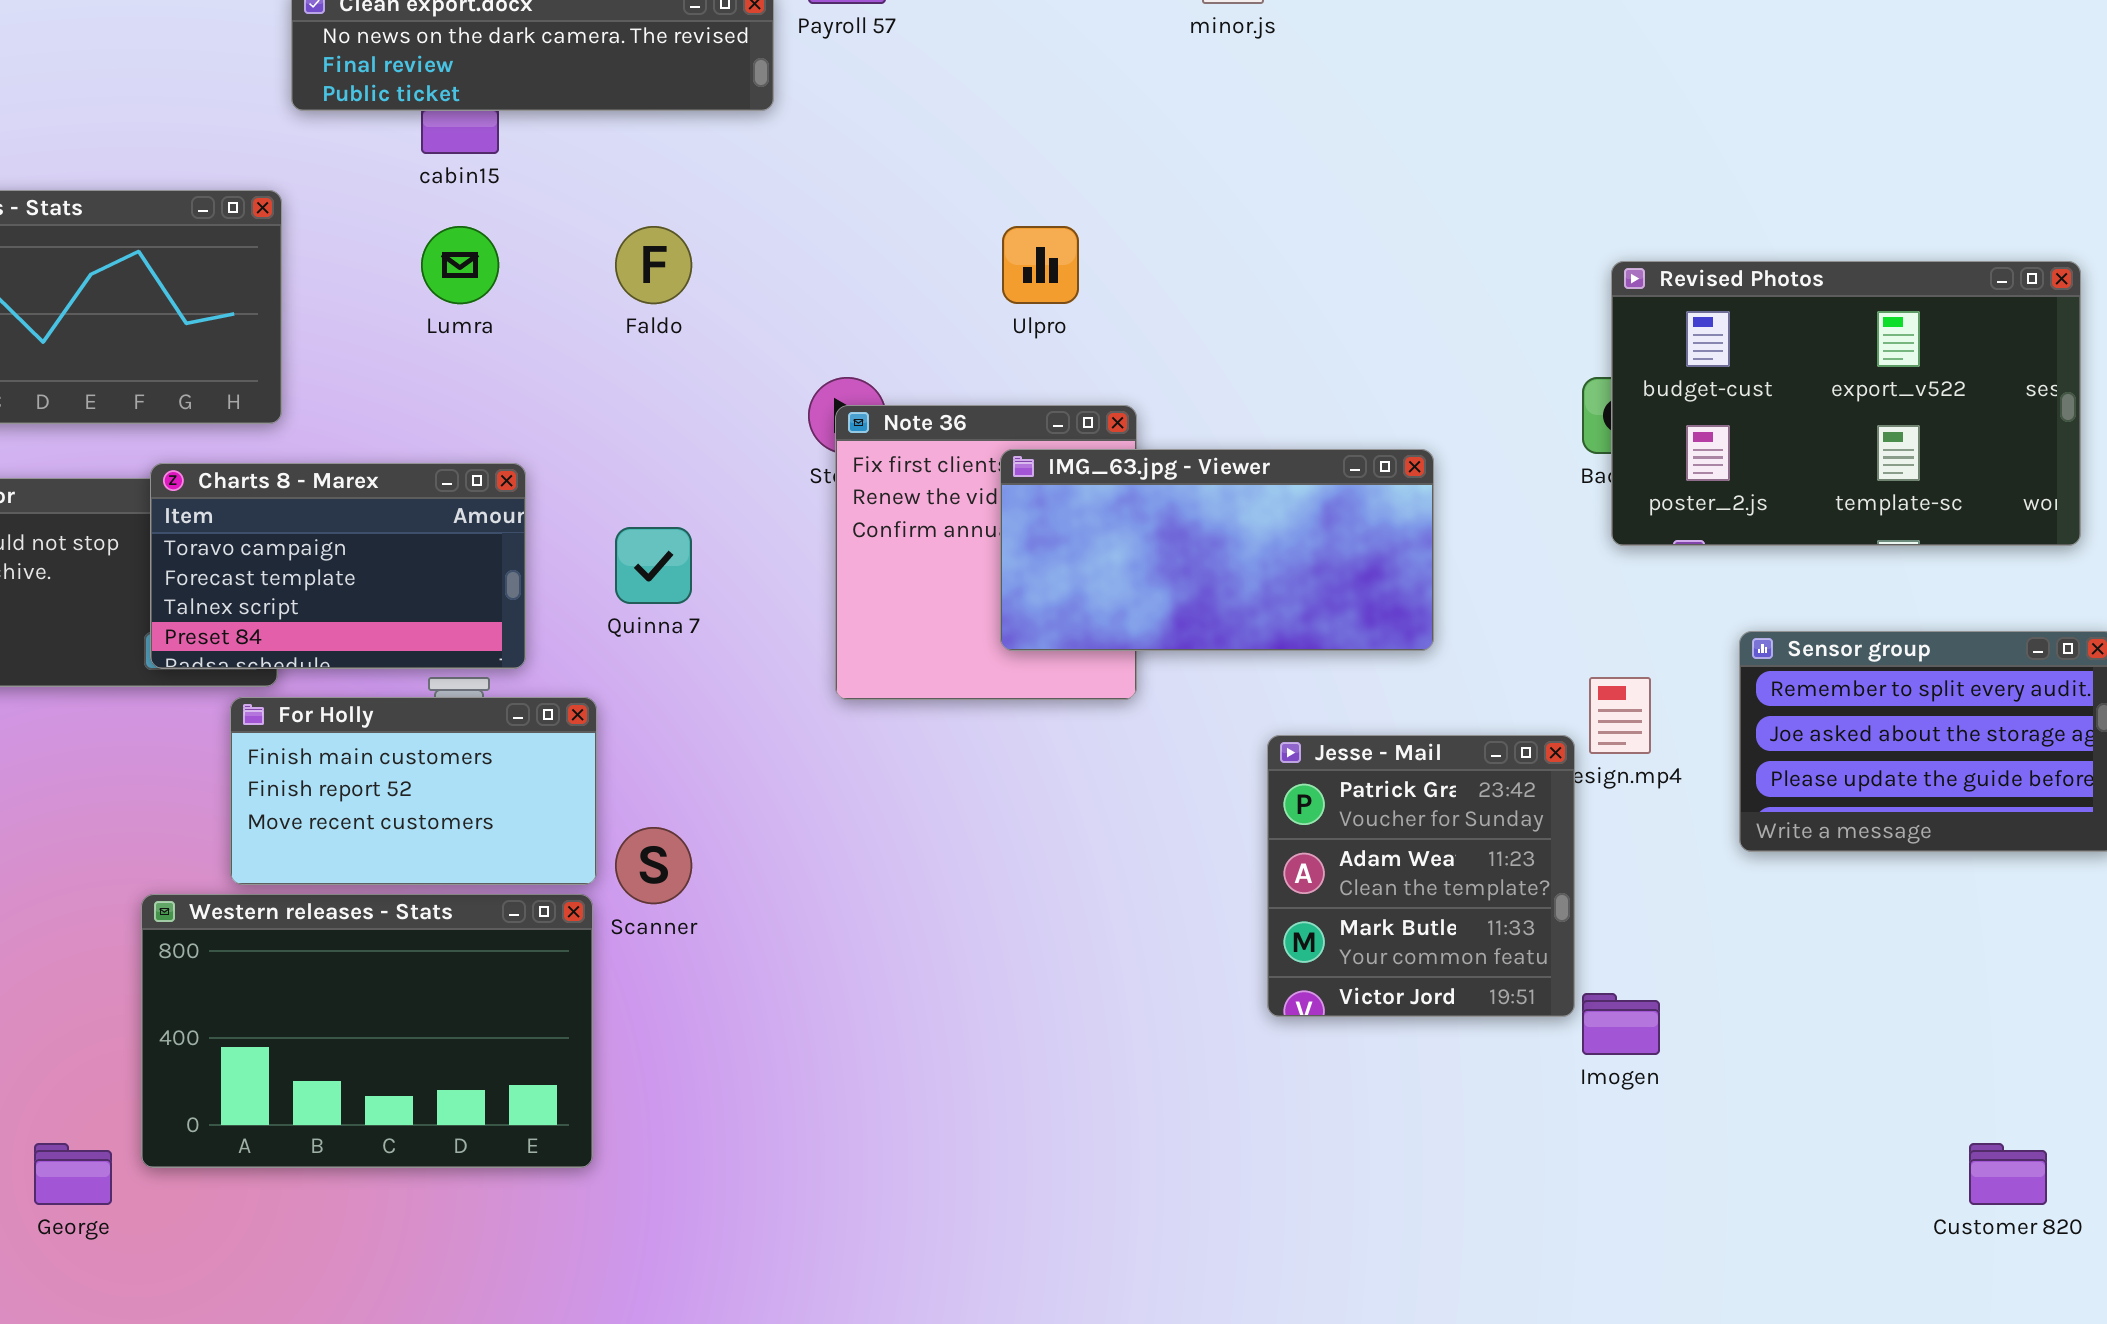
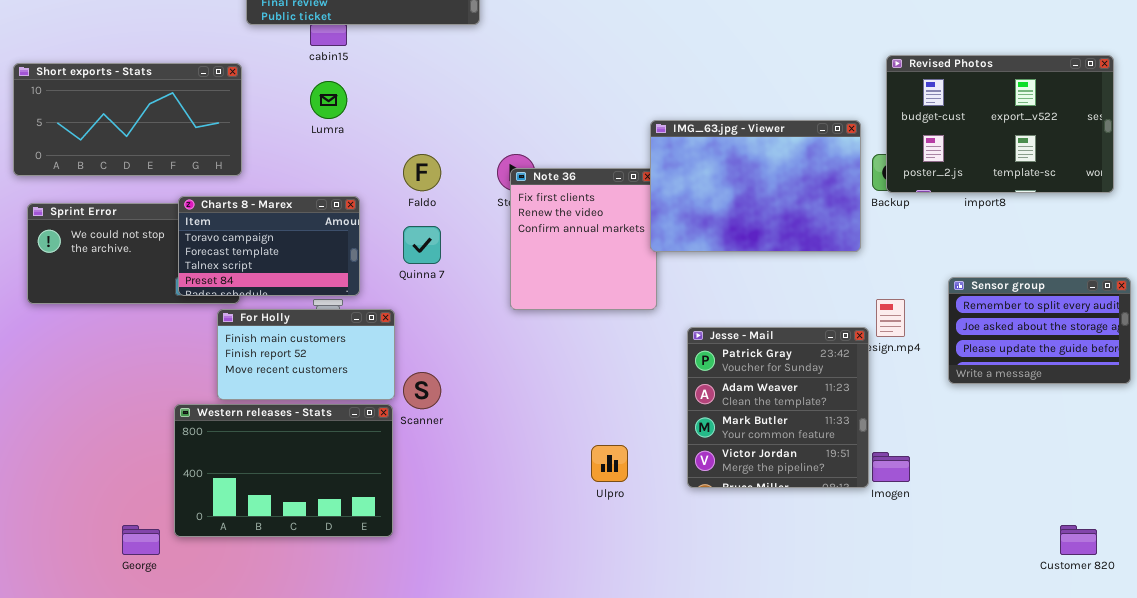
Faldo: [615,226,692,304] -> [403,154,441,191], moved
Ulpro: [1002,226,1079,304] -> [591,445,628,482], moved
Revised Photos: [1611,261,2081,546] -> [886,55,1114,193], moved
IMG_63.jpg - Viewer: [1000,449,1434,651] -> [650,120,861,252], moved, resized
Jesse - Mail: [1267,735,1575,1017] -> [687,327,869,488], resized

